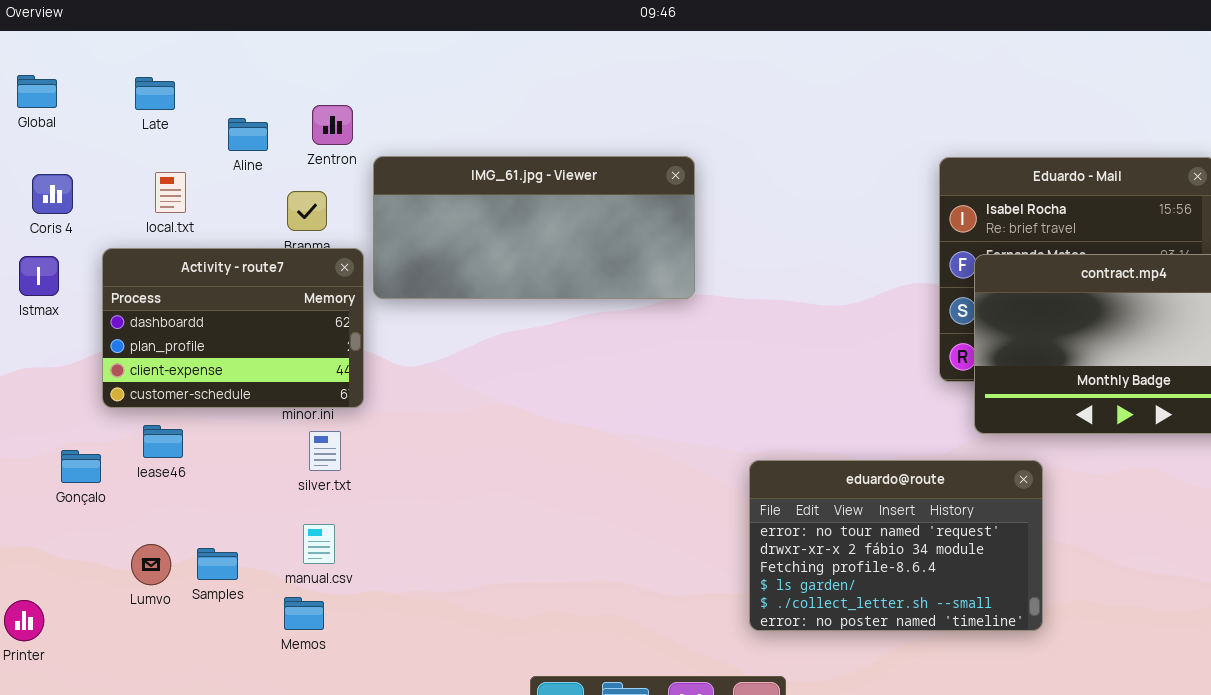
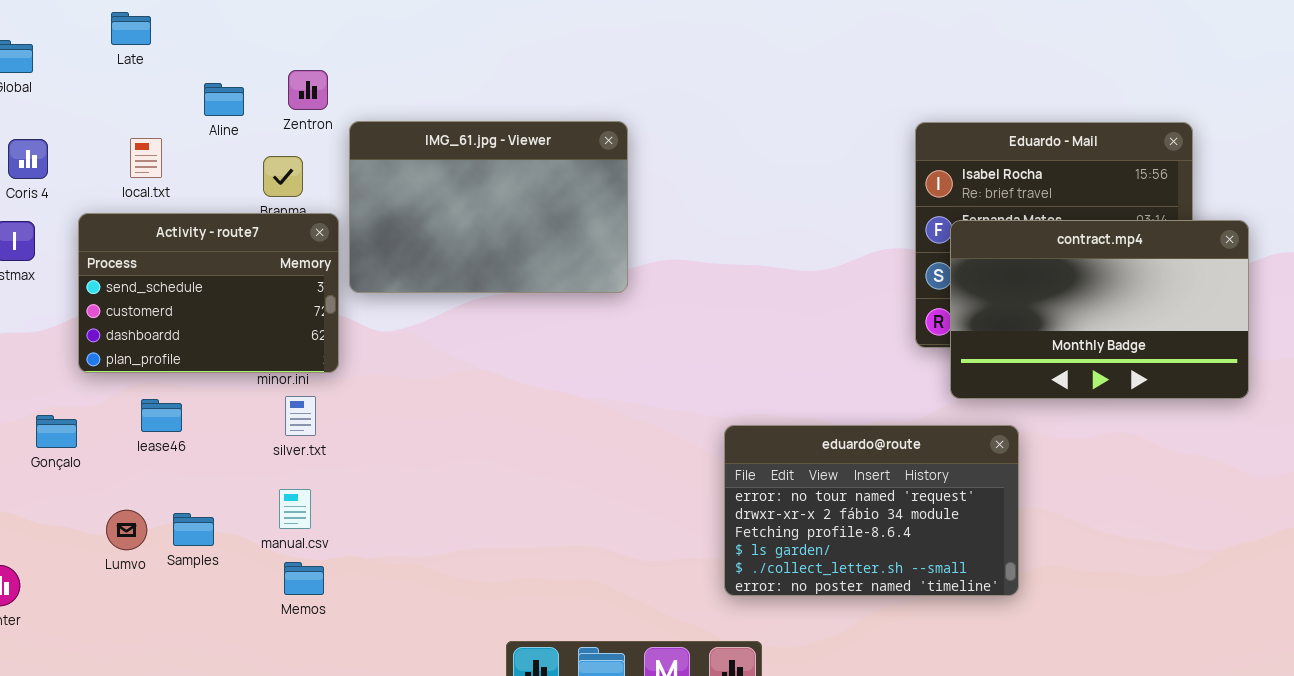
Late: [135,77,175,110] -> [111,12,151,45], moved
IMG_61.jpg - Viewer: [373,156,695,299] -> [349,121,628,293], resized
Activity - route7: [102,248,364,408] -> [78,213,339,373], scrolled up 2 rows
lease46: [143,425,183,458] -> [141,399,182,432], moved
Memos: [284,597,324,630] -> [284,562,324,595], moved

